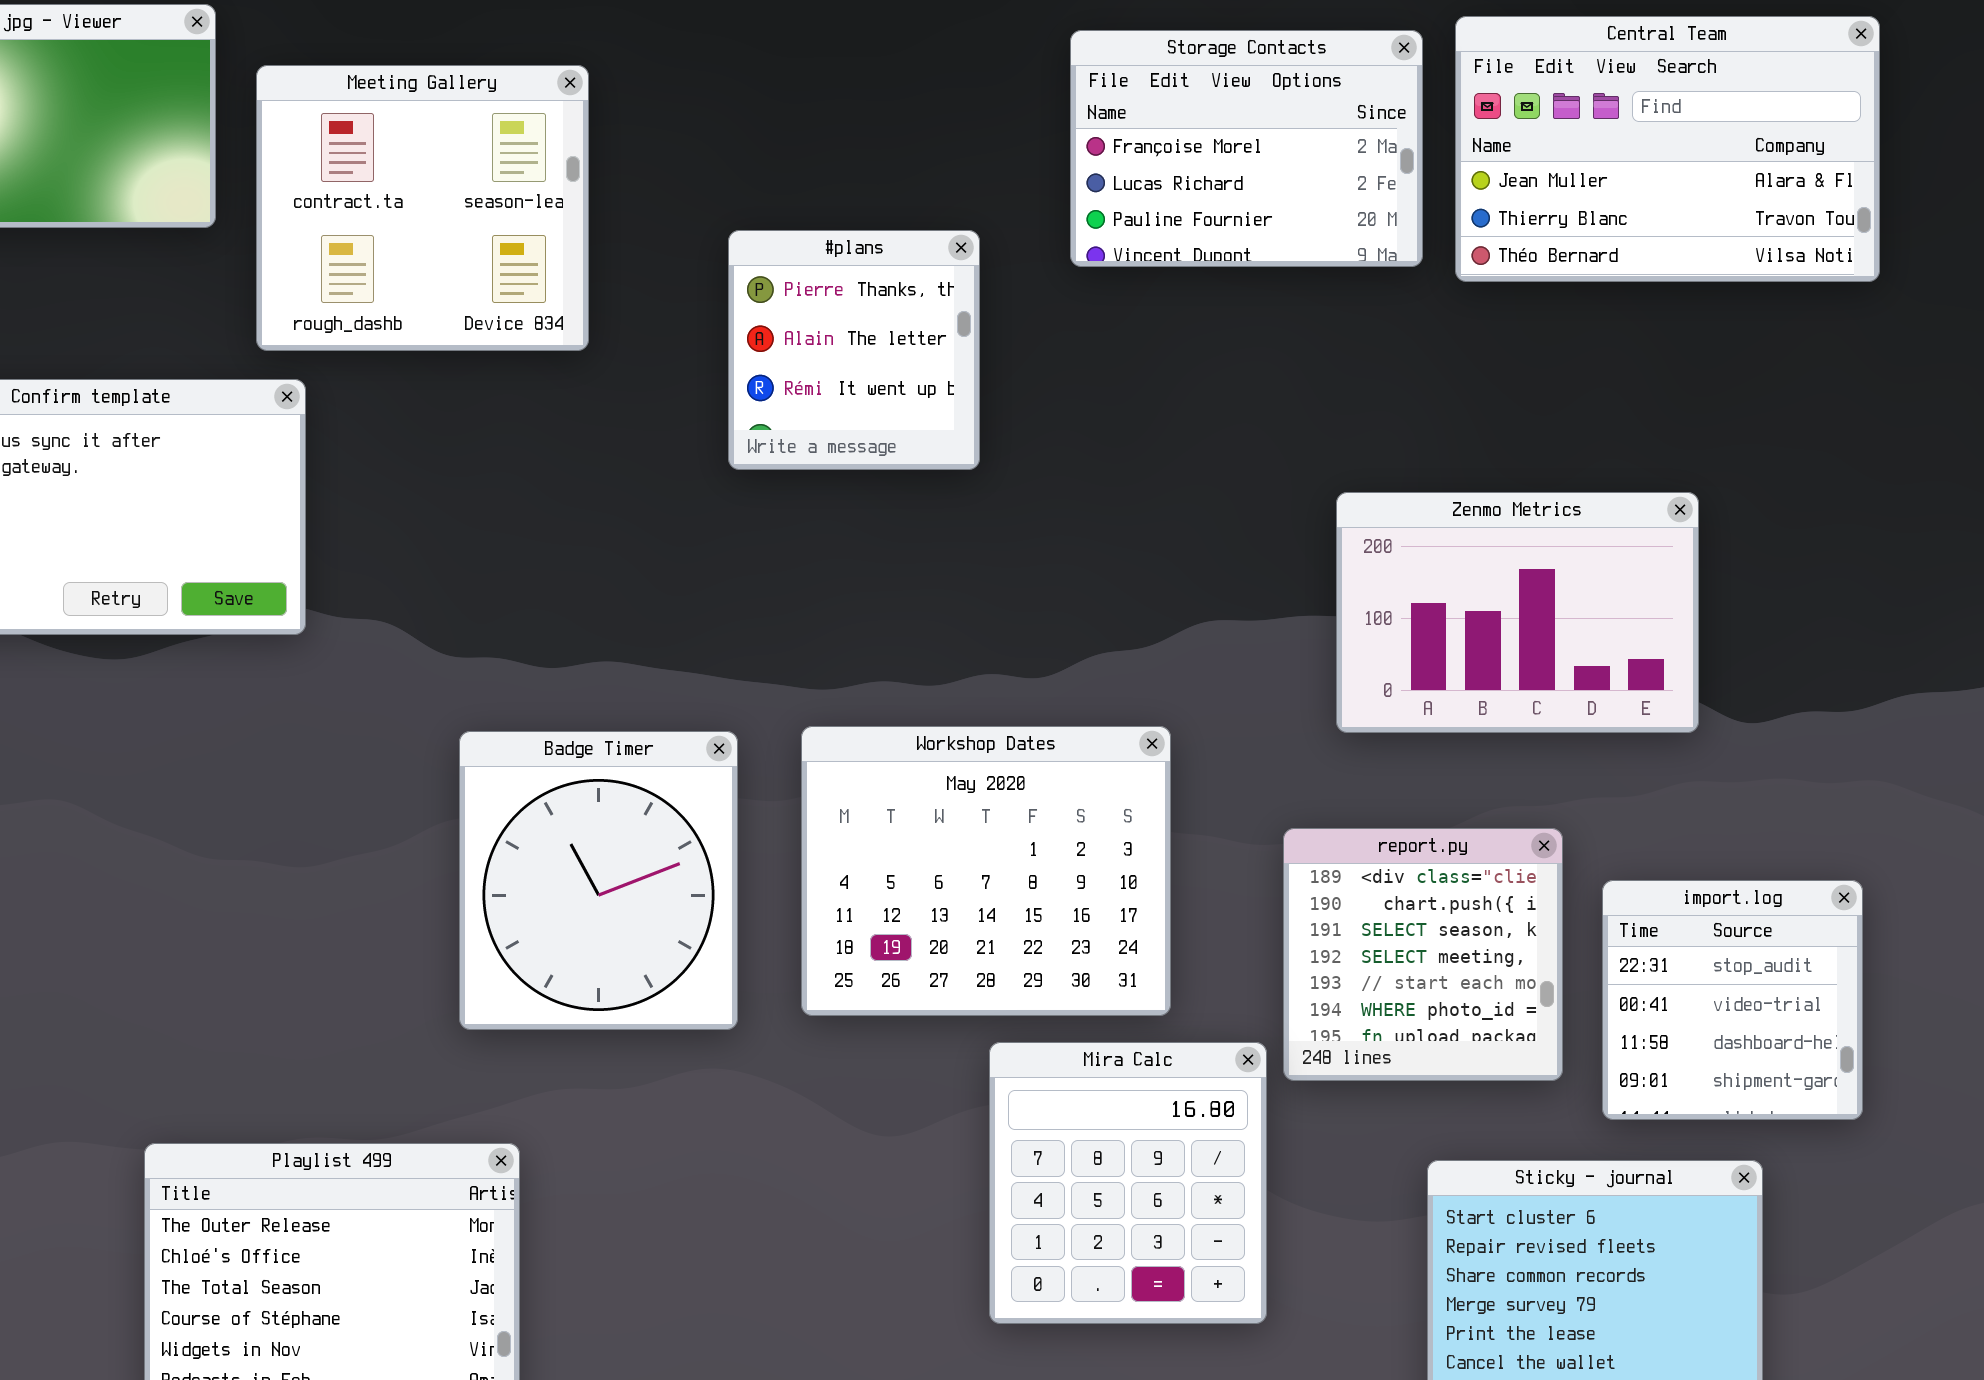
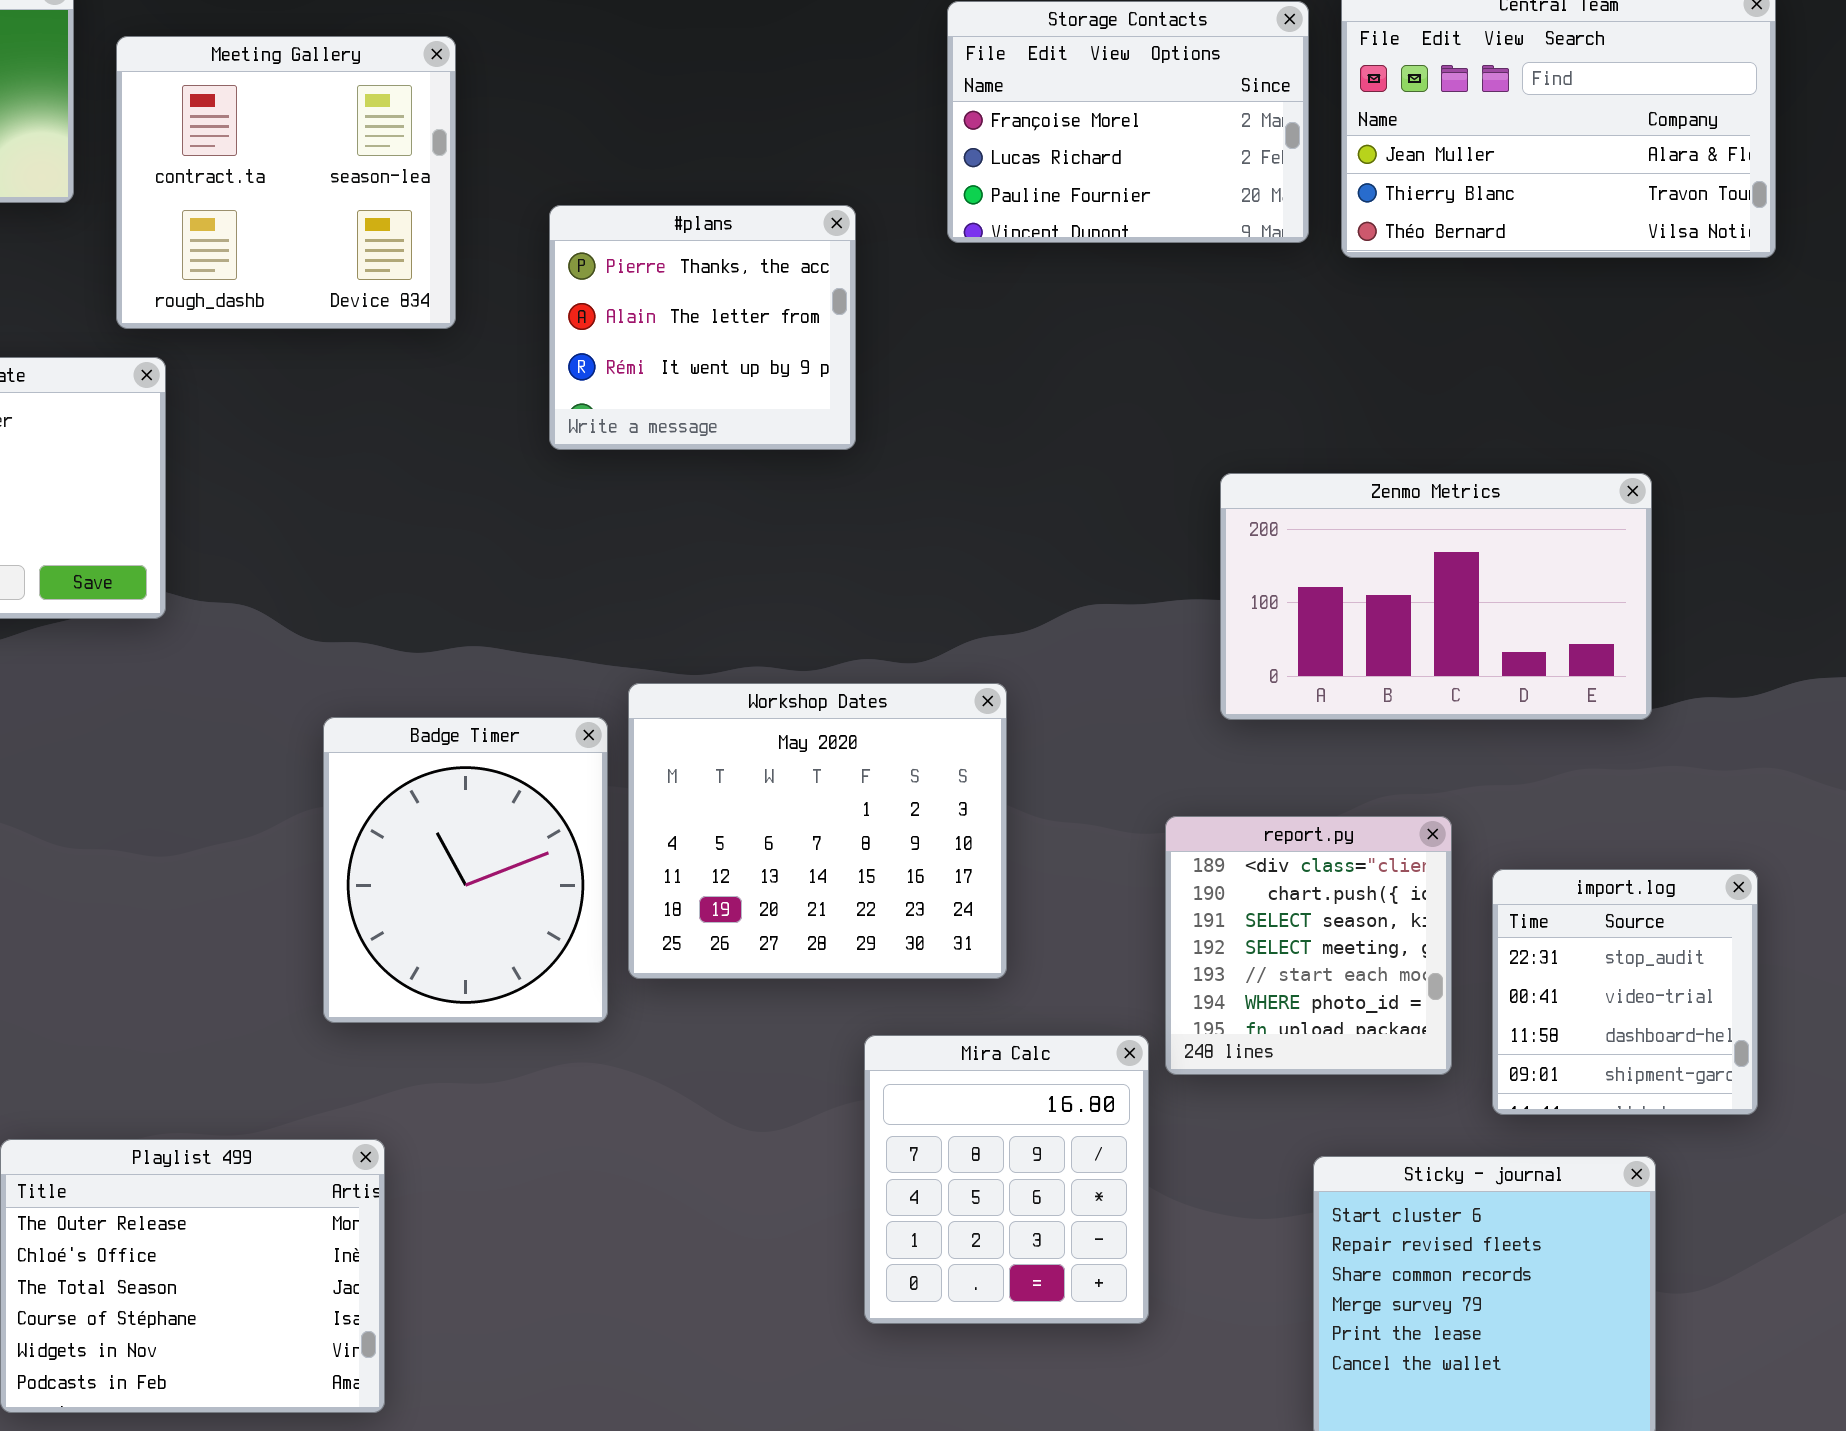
#plans: [728,230,980,470] -> [549,205,856,450], resized
Zenmo Metrics: [1336,492,1699,733] -> [1220,473,1652,720], resized
Workshop Dates: [801,726,1171,1016] -> [628,683,1007,979], moved

